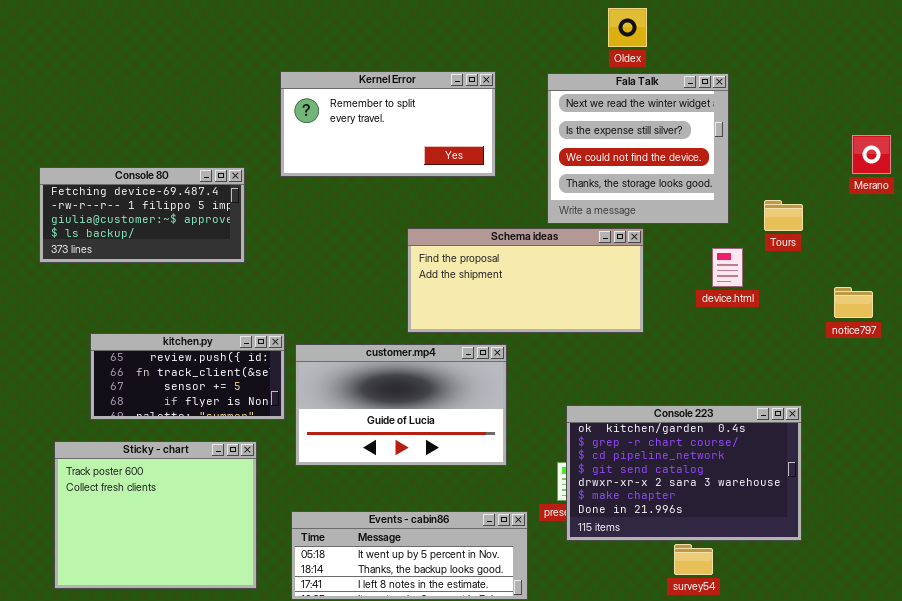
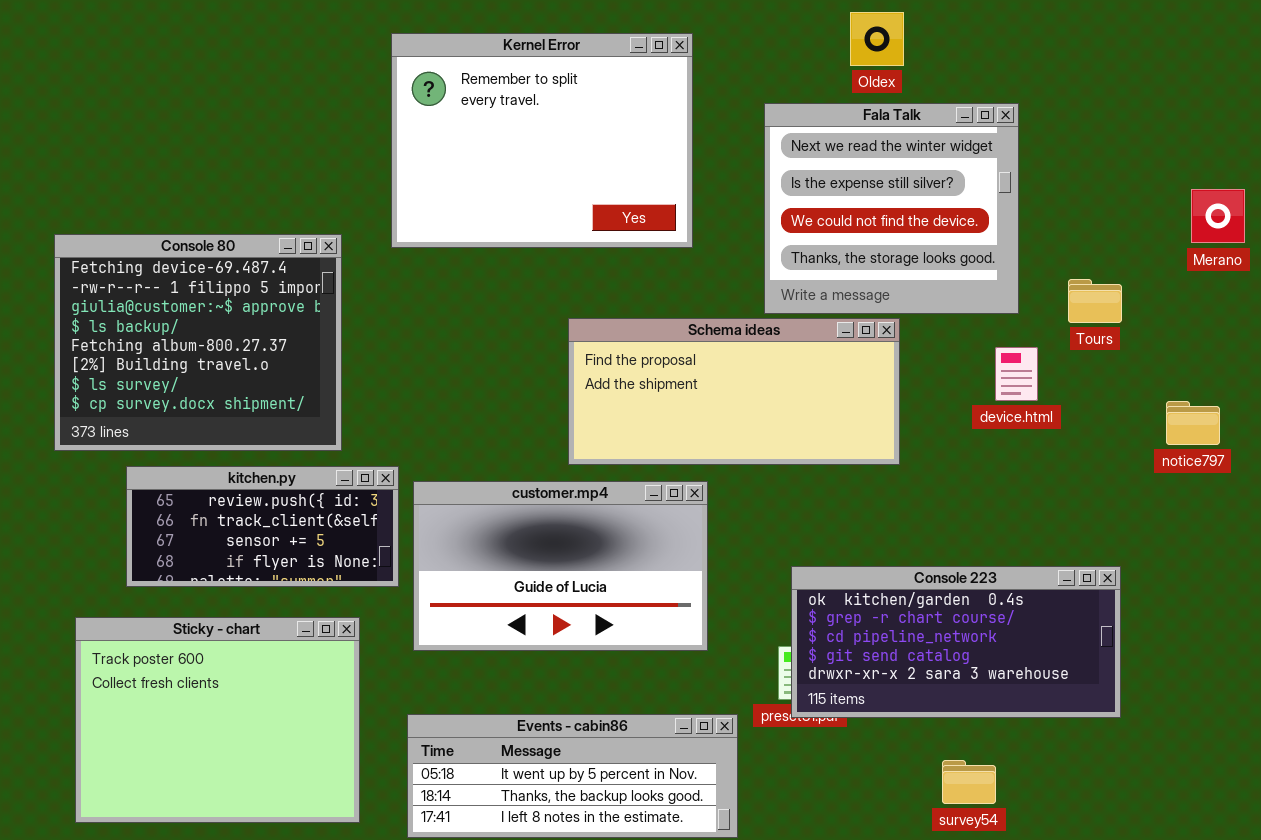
Kernel Error: [280,71,496,177] -> [391,33,693,248], resized
Console 80: [39,167,245,263] -> [54,234,342,451], resized
Console 223: [566,405,802,541] -> [791,566,1121,718], resized

